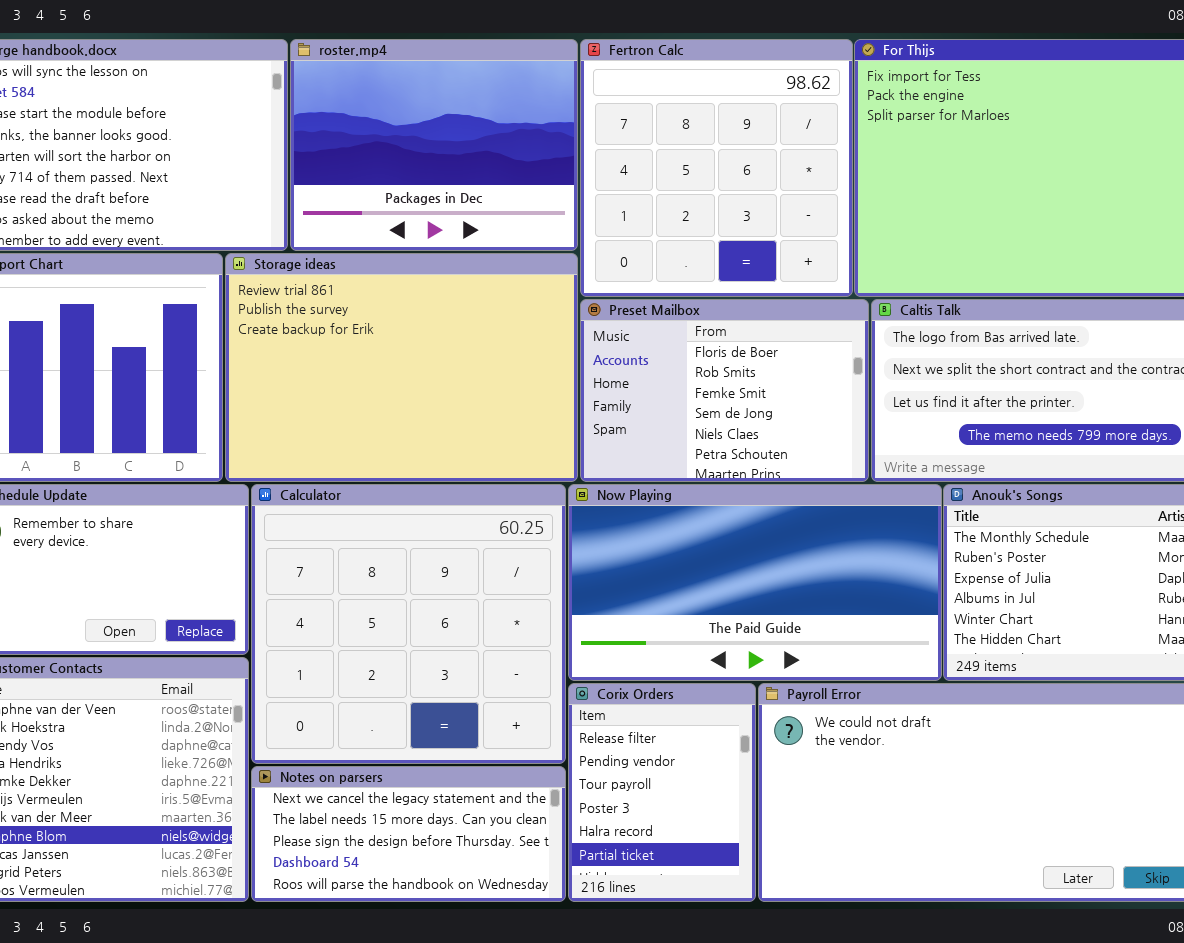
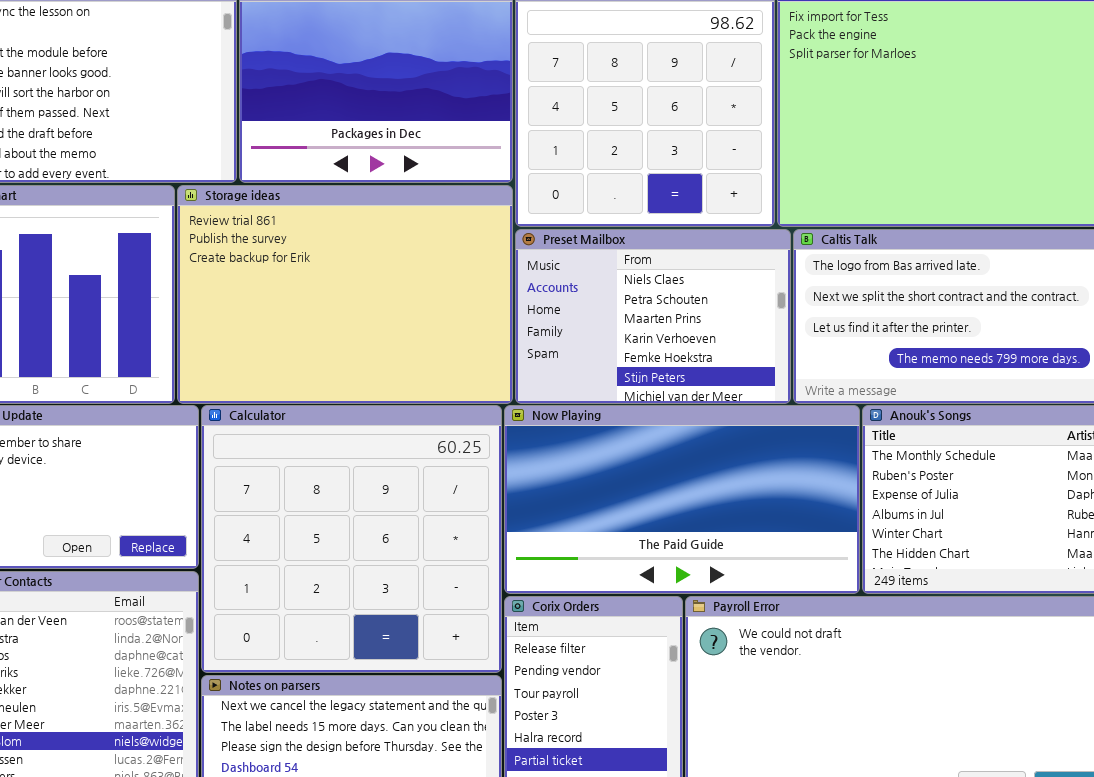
Preset Mailbox: [580,299,869,482] -> [515,229,791,404], scrolled down 4 rows

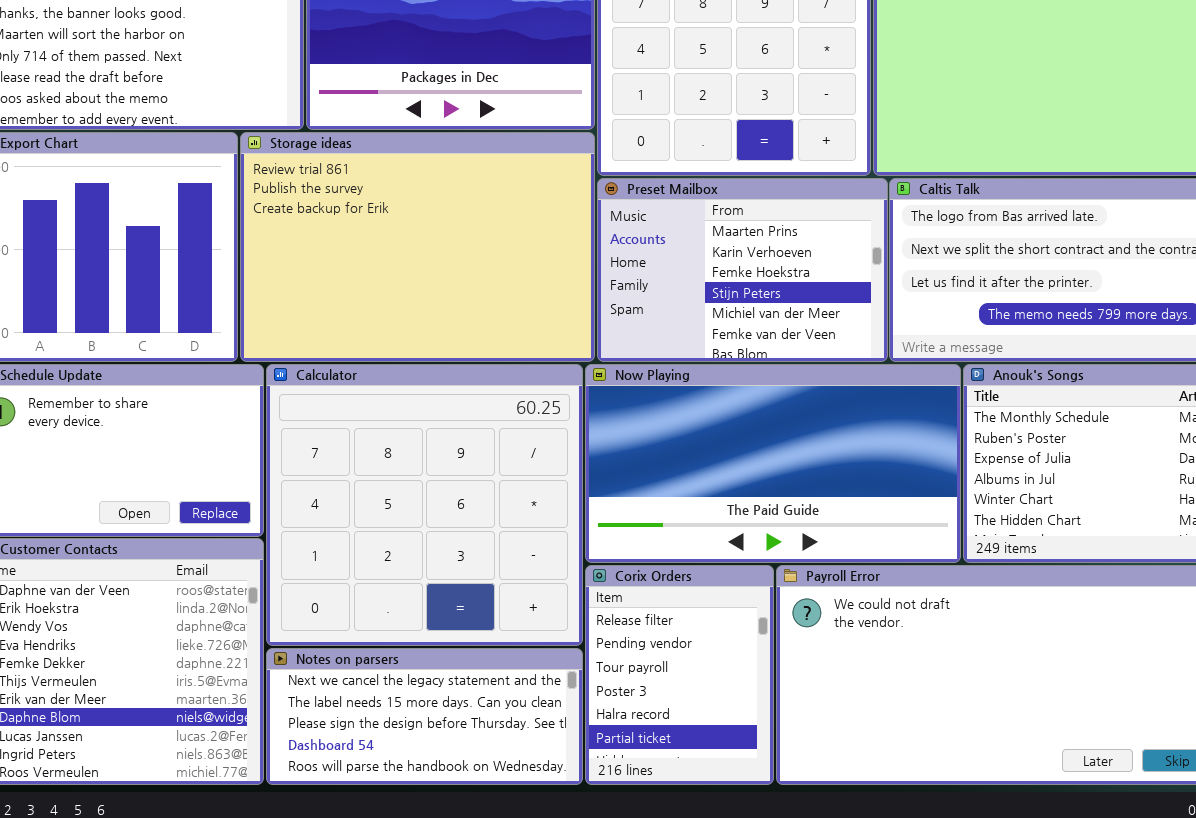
Preset Mailbox: [515,229,791,404] -> [597,178,888,362], scrolled down 2 rows

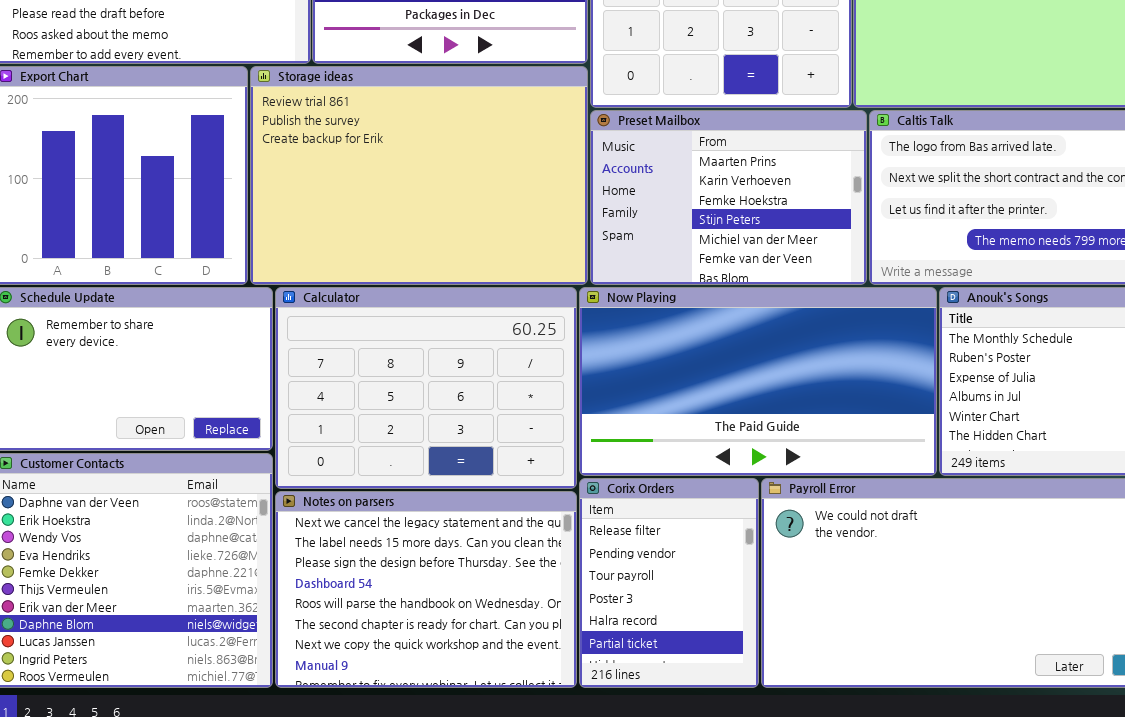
Calculator: [266,364,583,646] -> [275,287,577,489], resized
Notes on parsers: [266,648,583,785] -> [275,491,577,688], resized

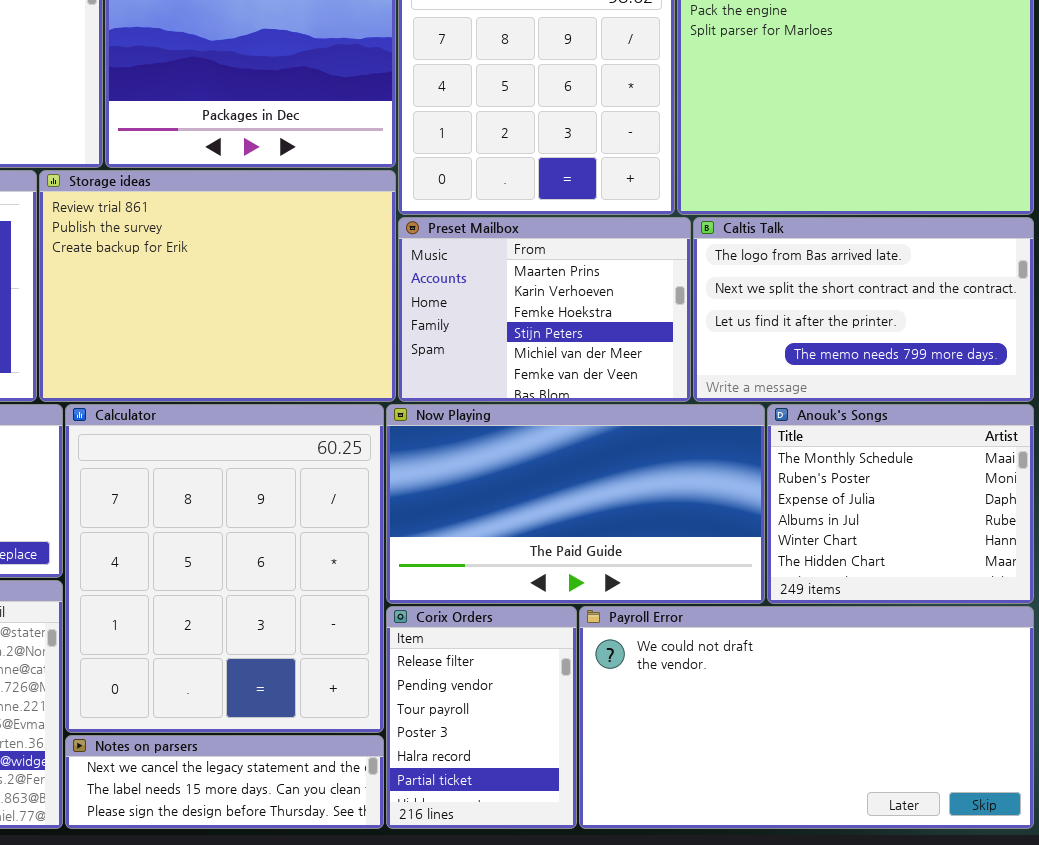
Calculator: [275,287,577,489] -> [65,404,384,733], resized
Notes on parsers: [275,491,577,688] -> [65,735,384,829], resized

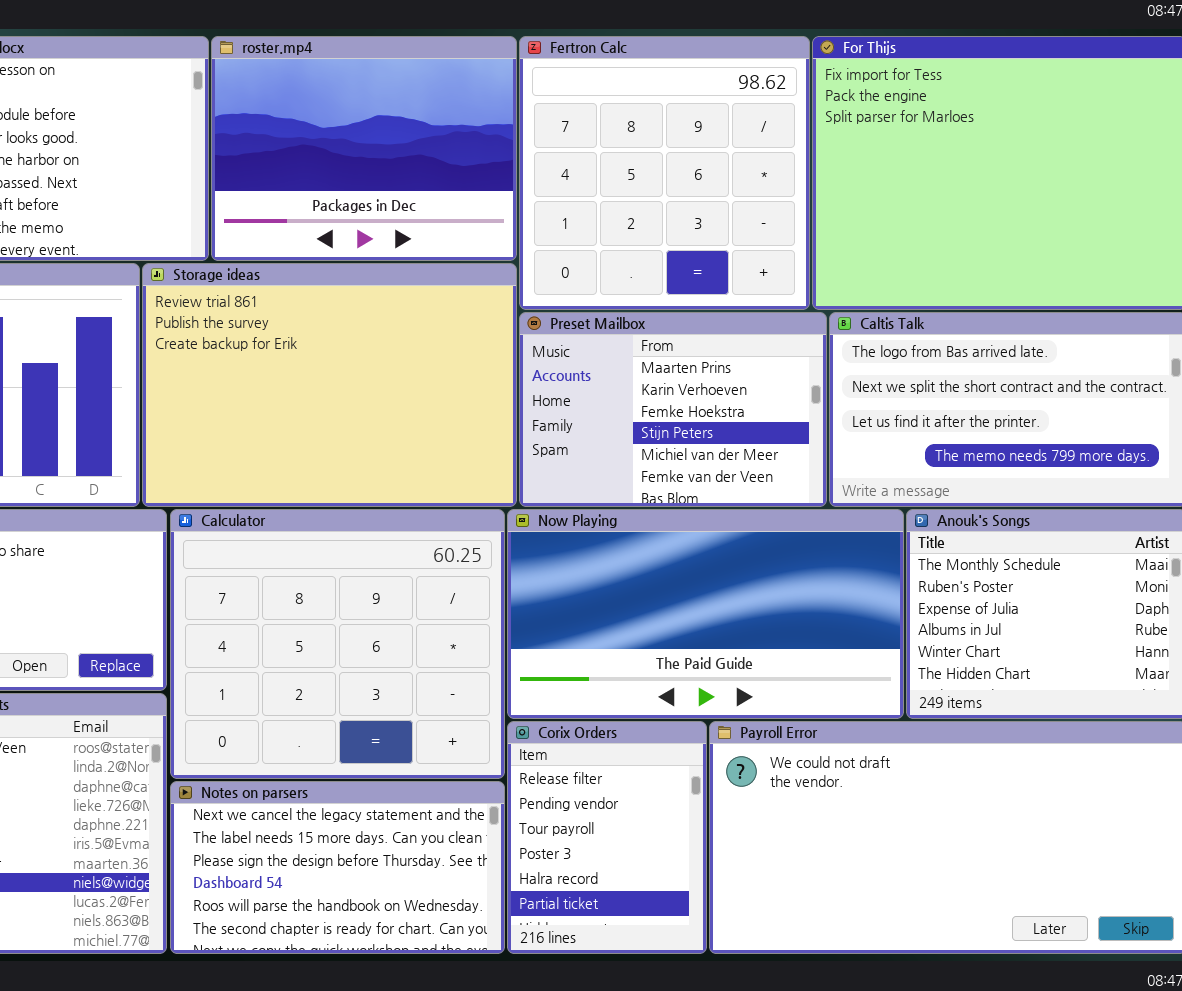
Calculator: [65,404,384,733] -> [170,509,505,779], resized
Notes on parsers: [65,735,384,829] -> [170,781,505,954], resized

